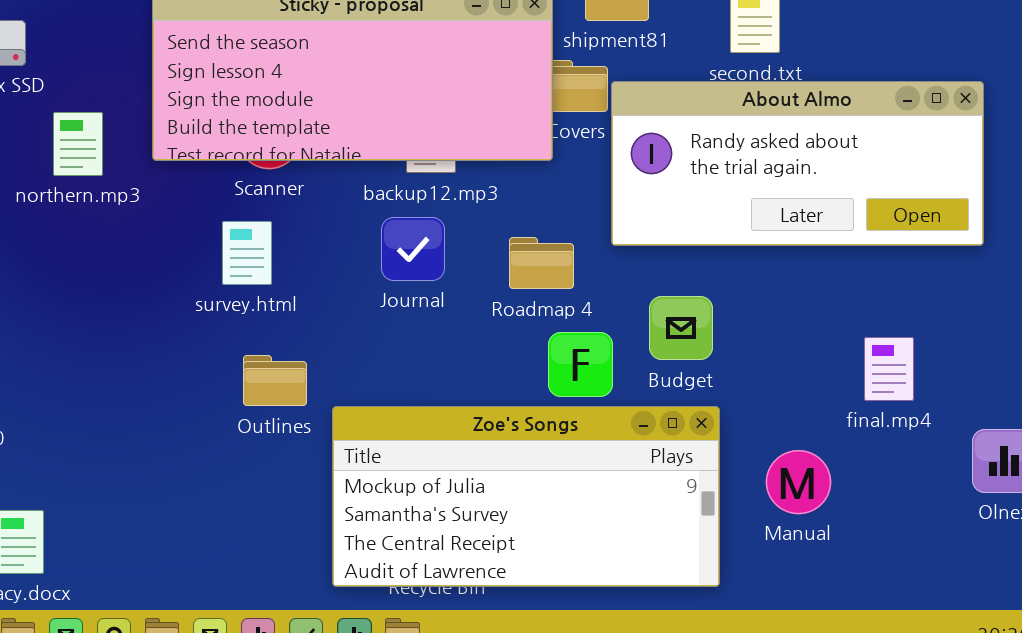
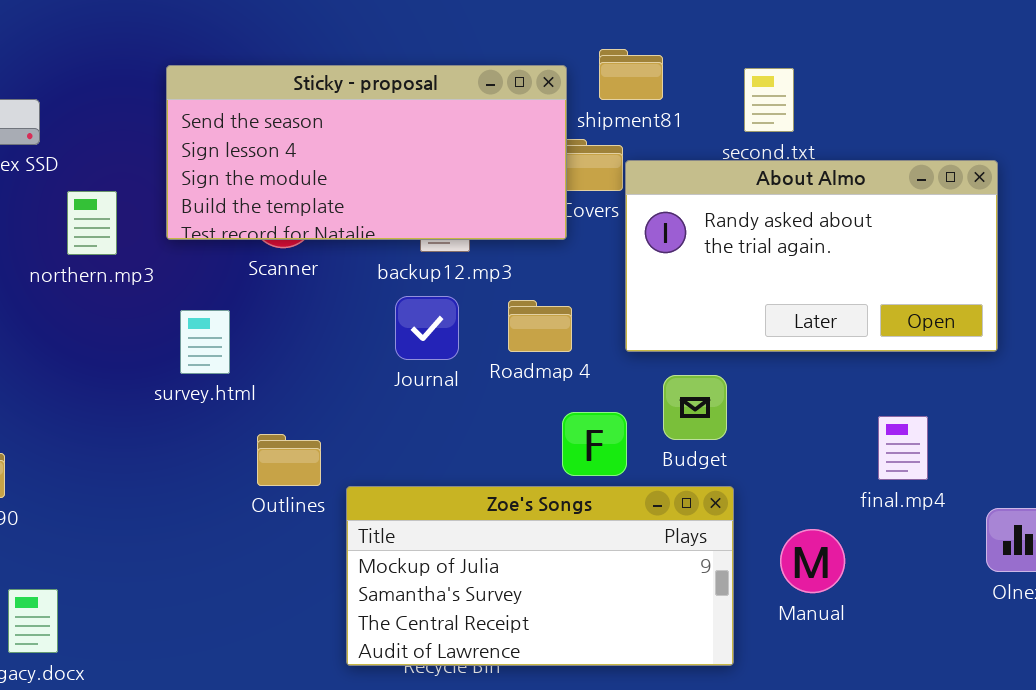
About Almo: [611,81,984,246] -> [625,160,998,352], resized
survey.html: [222,221,272,285] -> [180,310,230,374], moved
Roadmap 4: [509,237,574,289] -> [508,300,572,352], moved

